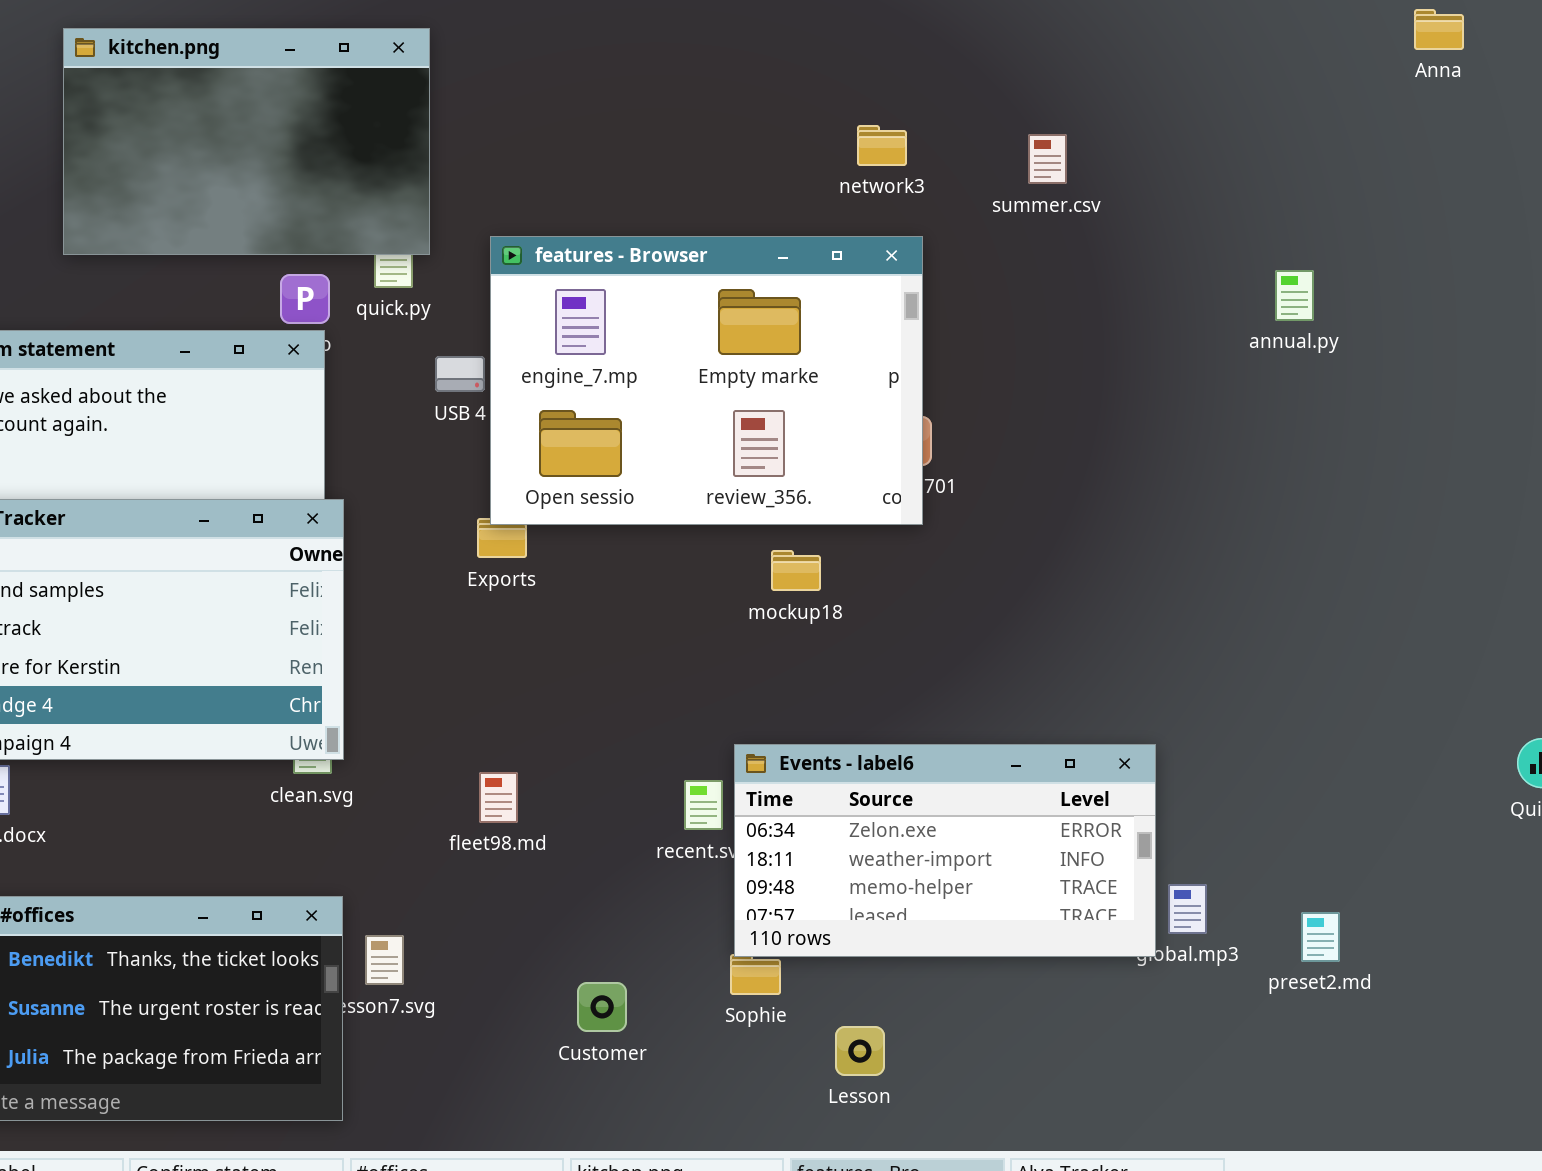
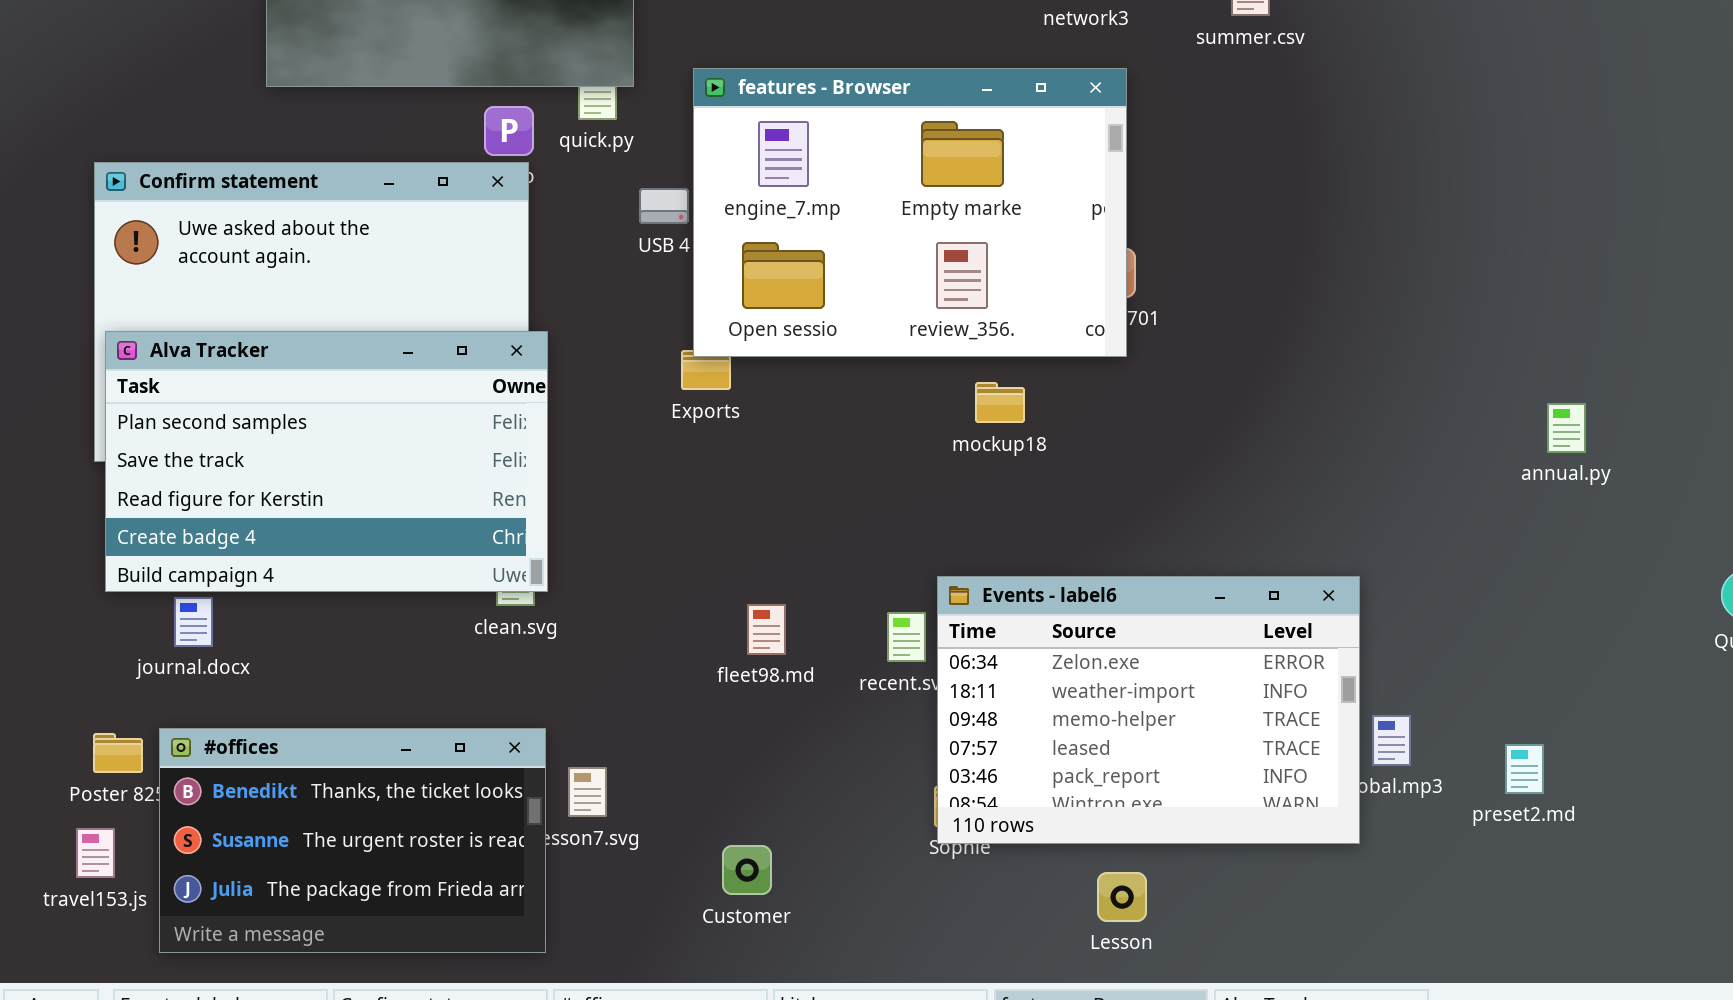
annual.py: [1275,270,1314,321] -> [1547,403,1586,453], moved
Events - label6: [734,744,1156,957] -> [937,576,1360,844], resized
fleet98.md: [479,772,518,823] -> [747,604,786,655], moved
Customer: [577,982,627,1032] -> [722,845,772,895], moved
Lesson: [835,1026,885,1076] -> [1097,872,1147,922], moved

